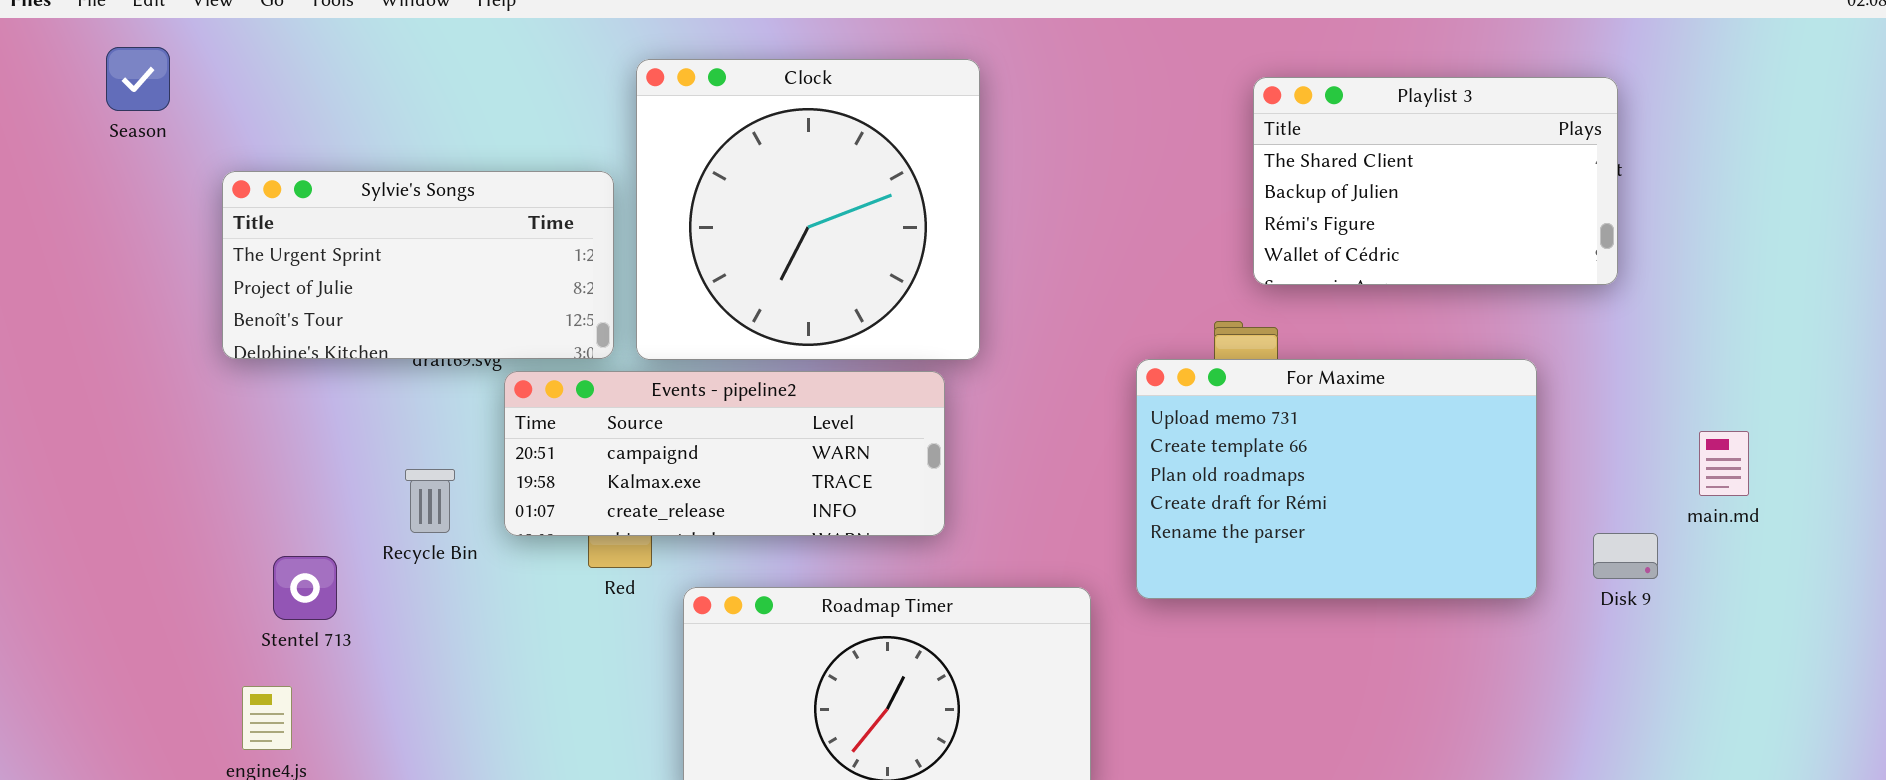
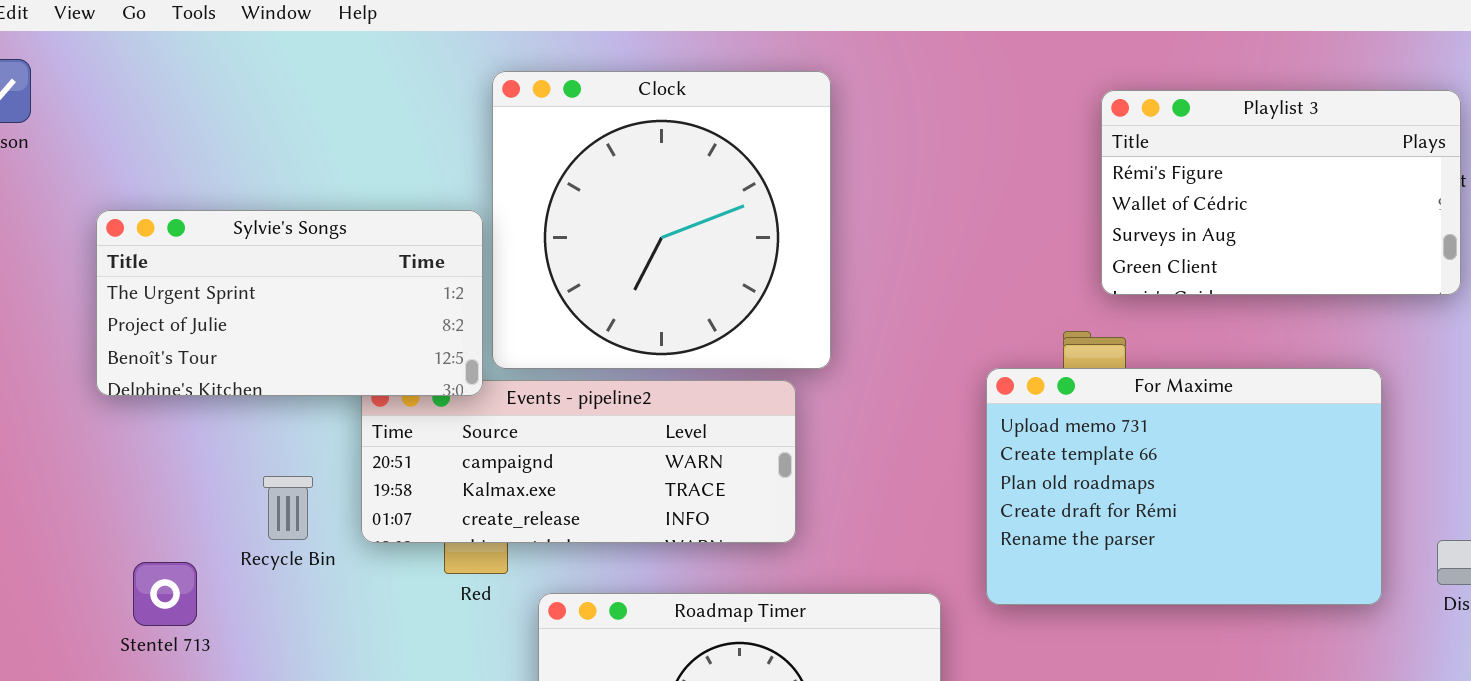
Playlist 3: [1253,77,1618,285] -> [1101,90,1461,295], scrolled down 2 rows
Sylvie's Songs: [222,171,614,359] -> [96,210,483,396], moved

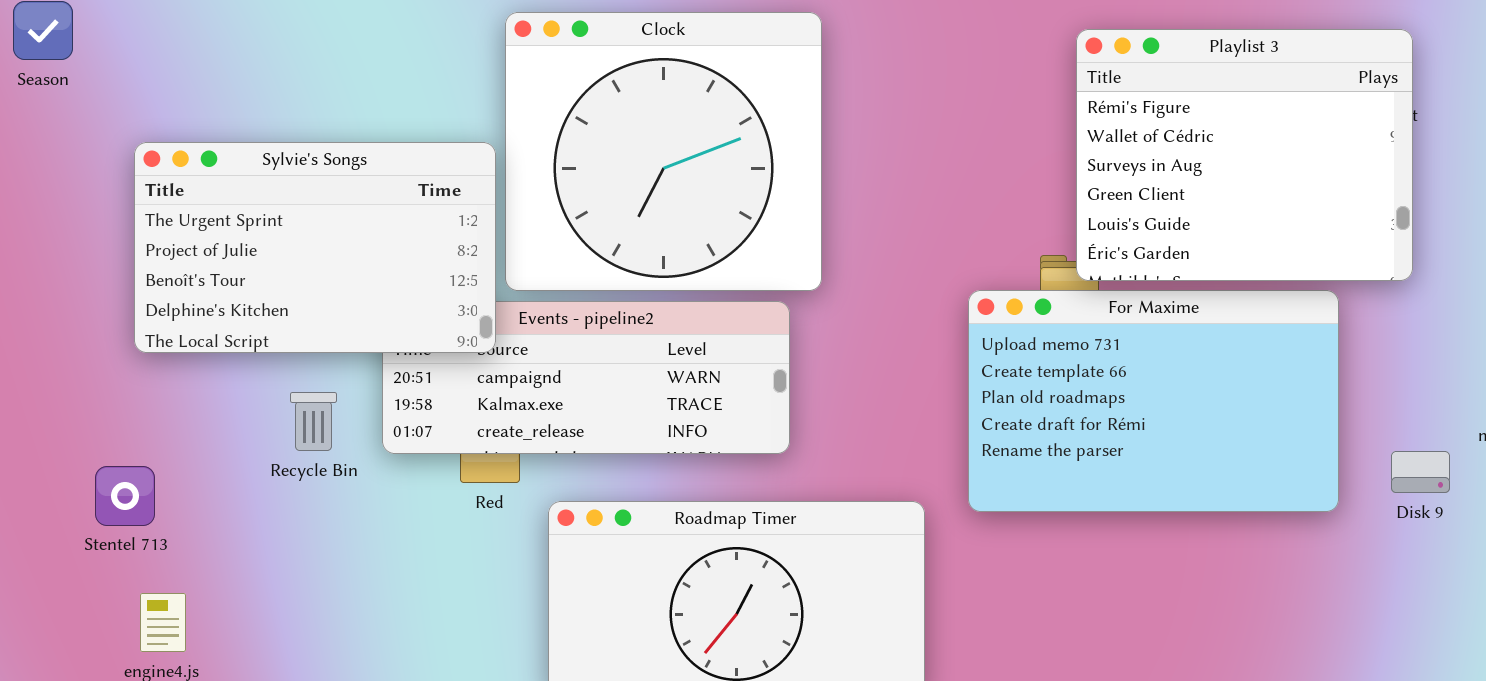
Playlist 3: [1101,90,1461,295] -> [1076,29,1413,281], resized
Sylvie's Songs: [96,210,483,396] -> [134,142,496,353], resized
Stentel 713: [133,562,197,626] -> [95,466,155,526], moved

